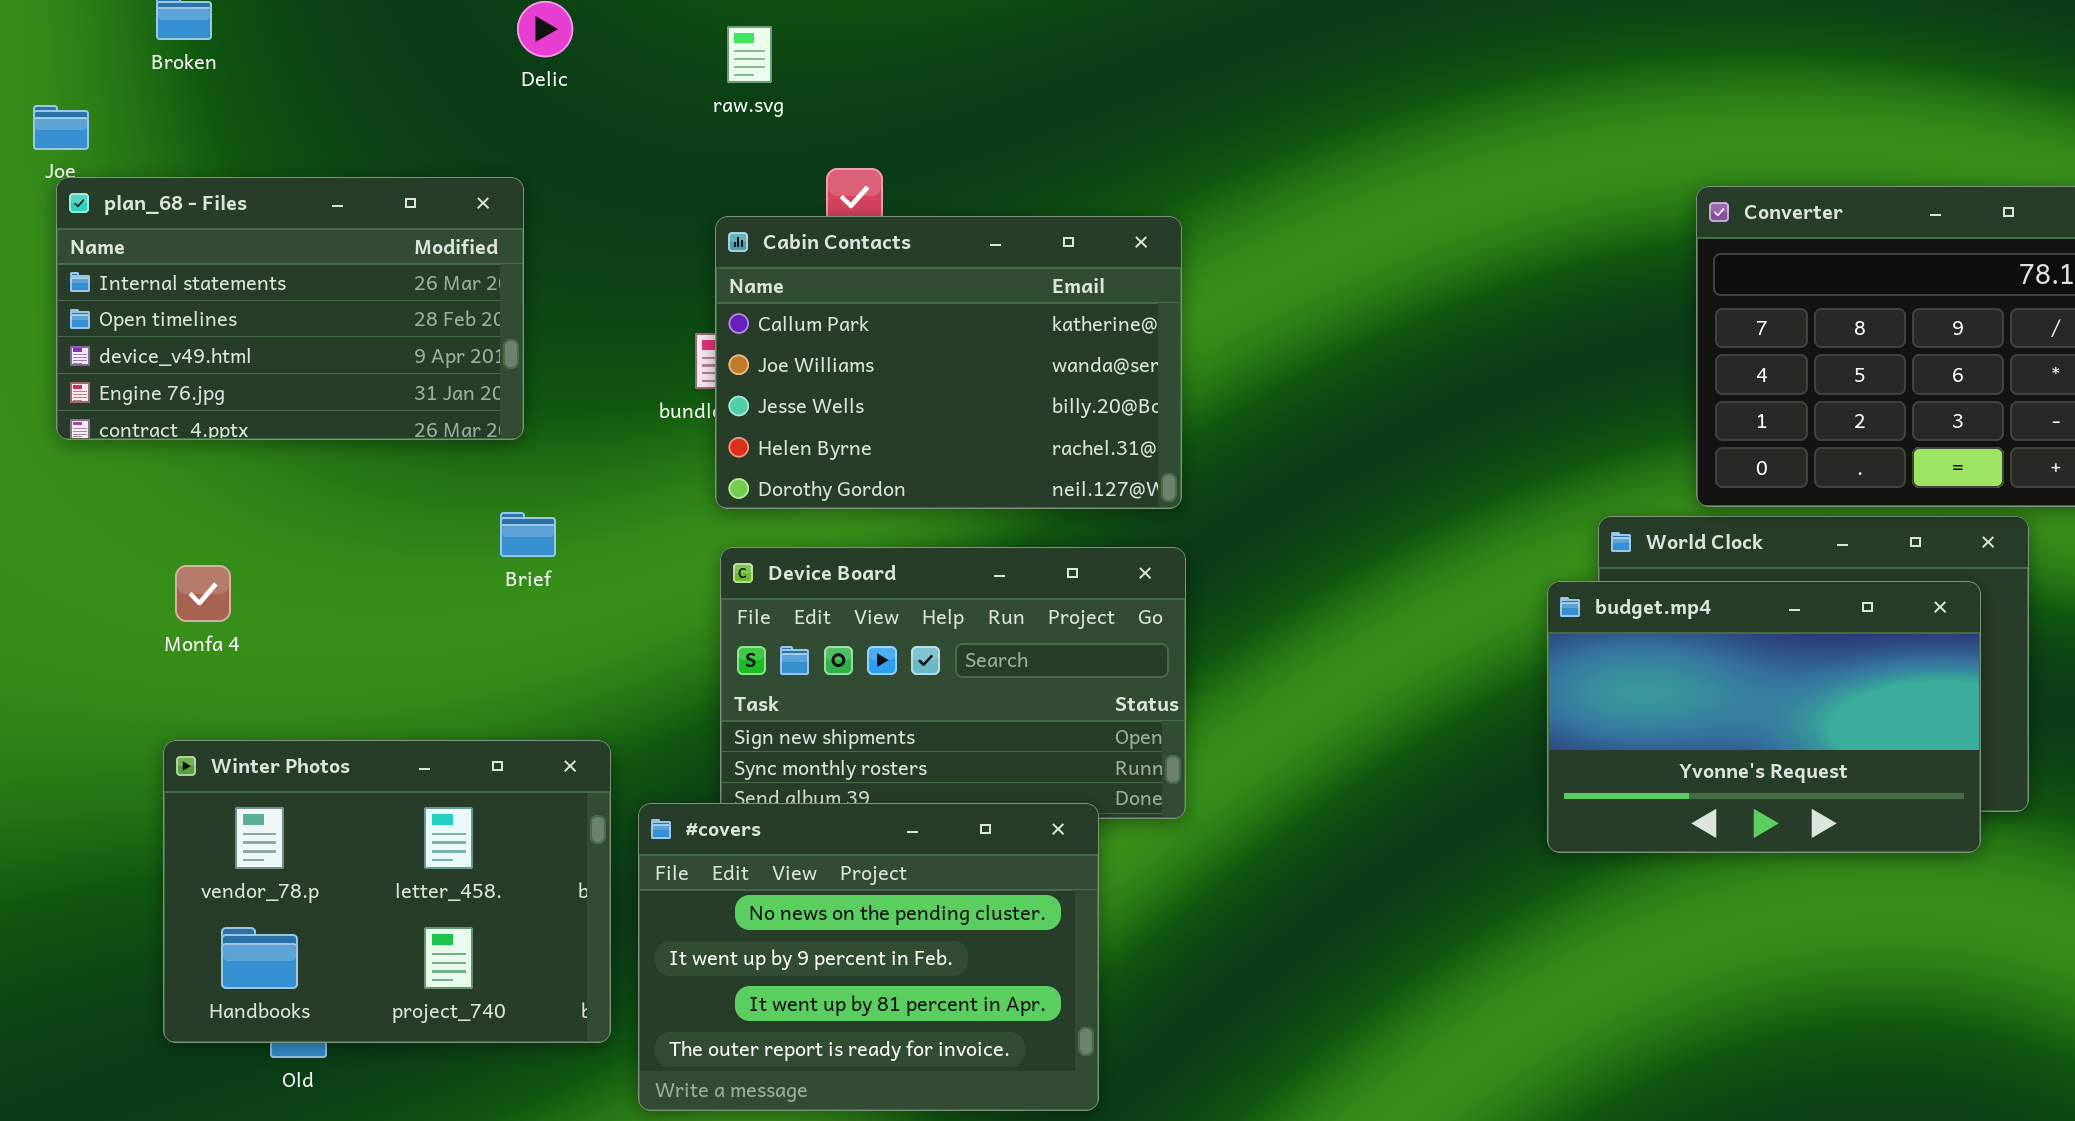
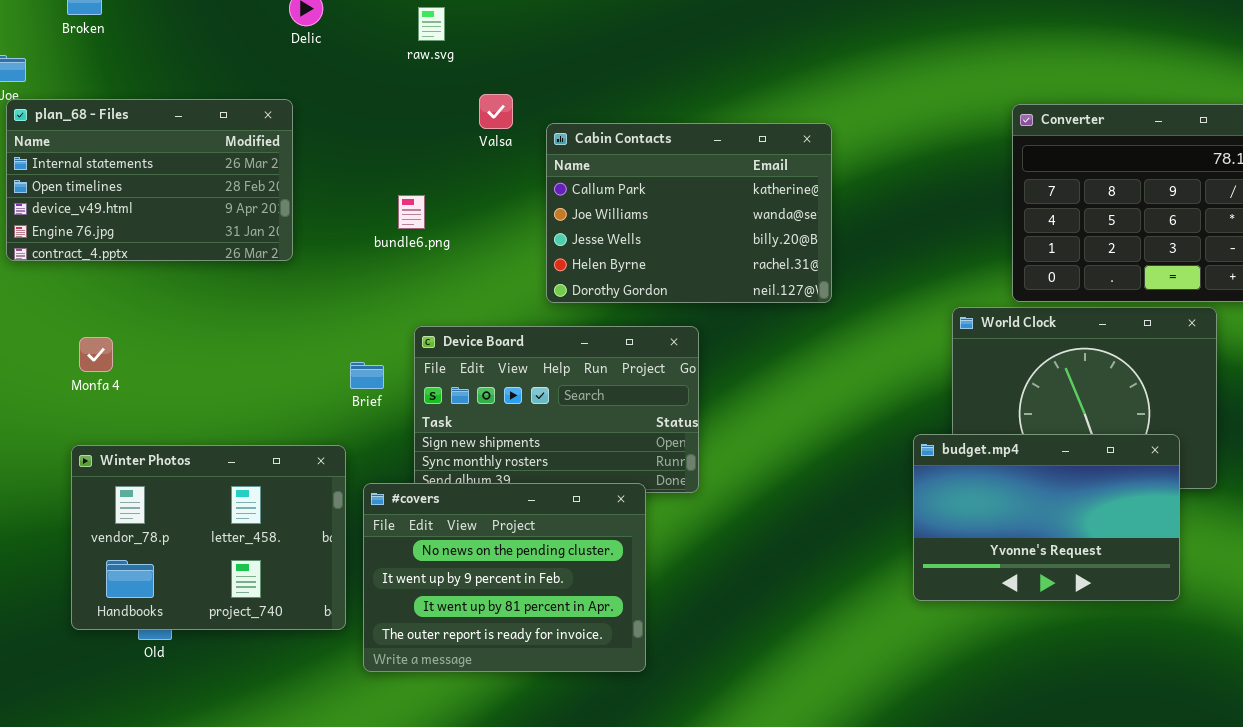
Cabin Contacts: [715,216,1182,509] -> [546,123,832,303], moved
Brief: [500,512,556,557] -> [350,362,384,389], moved
budget.mp4: [1547,581,1981,853] -> [913,434,1180,601], moved

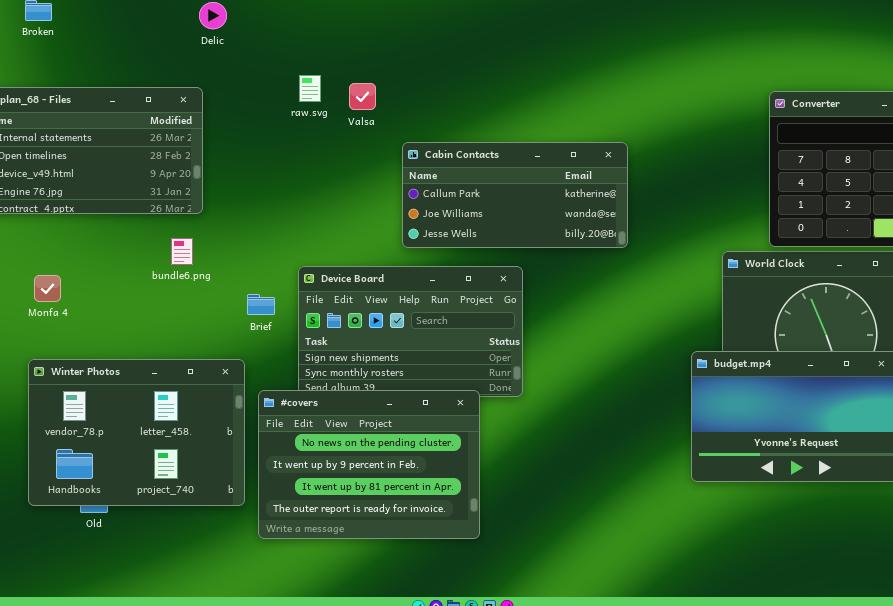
raw.svg: [418,7,445,41] -> [299,75,321,102], moved
Cabin Contacts: [546,123,832,303] -> [402,142,628,248], resized
bundle6.png: [398,195,425,229] -> [171,238,193,265], moved

